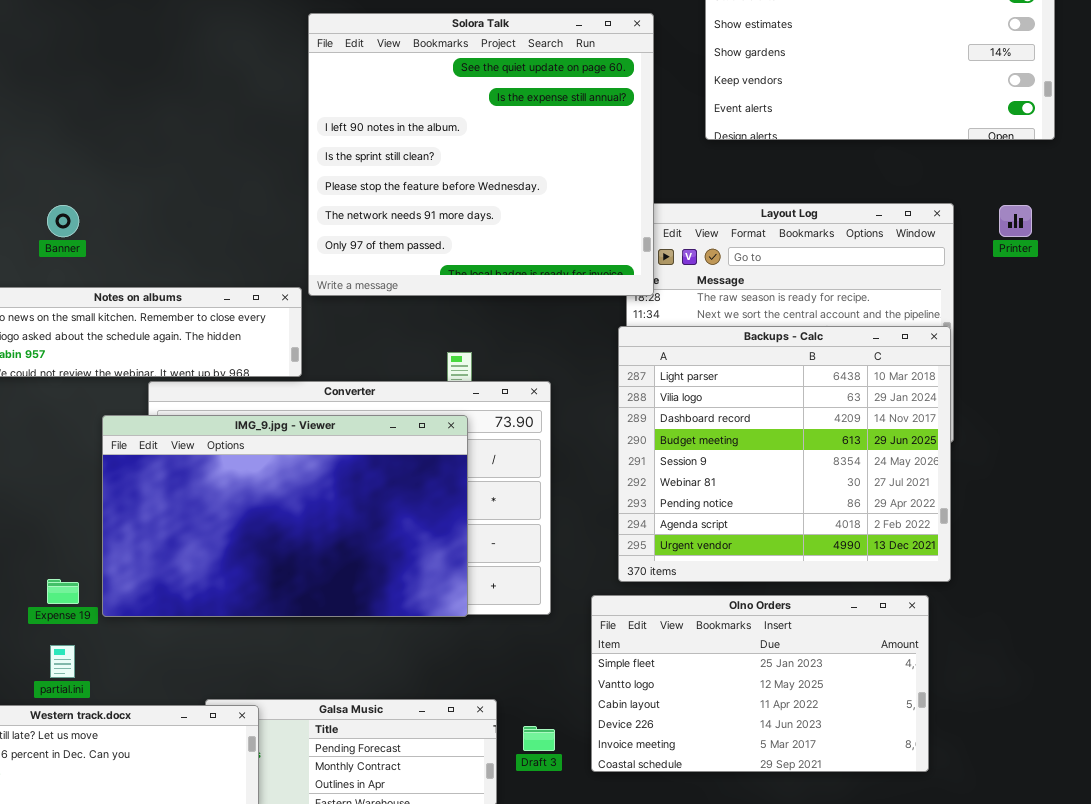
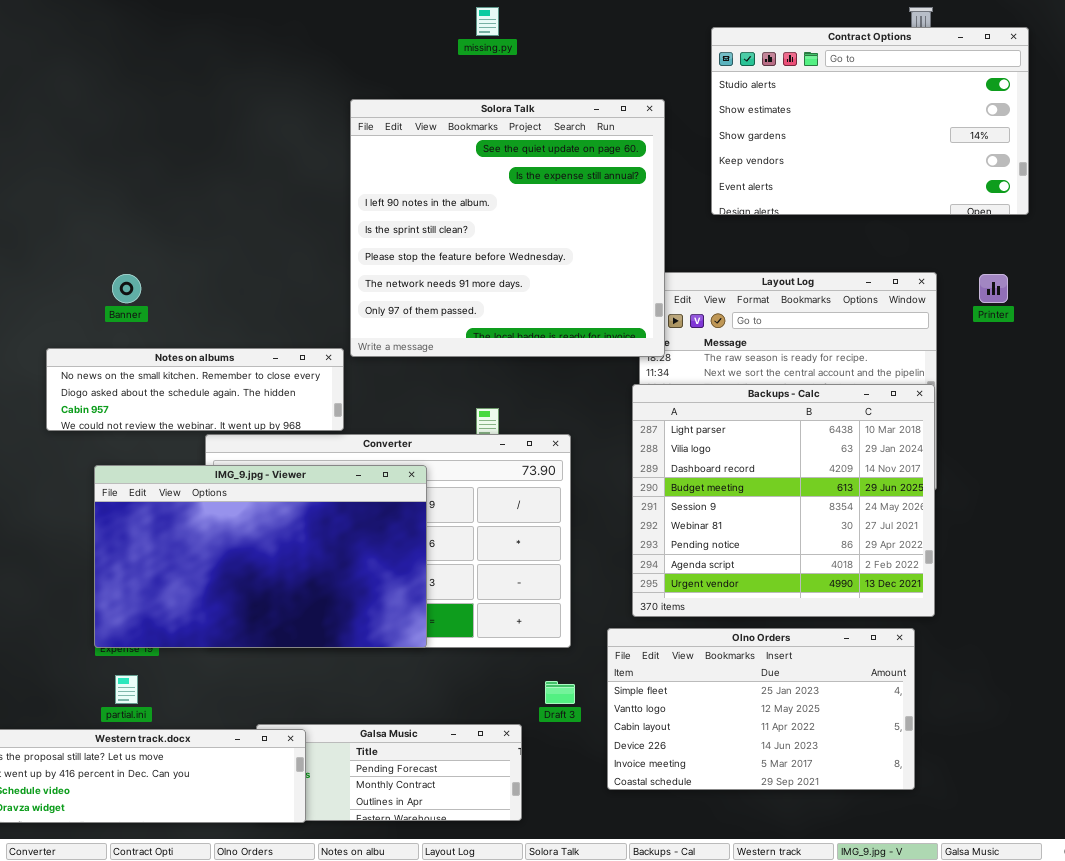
IMG_9.jpg - Viewer: [102,415,468,617] -> [94,465,427,648], moved
Draft 3: [523,726,555,751] -> [545,681,575,704], moved

